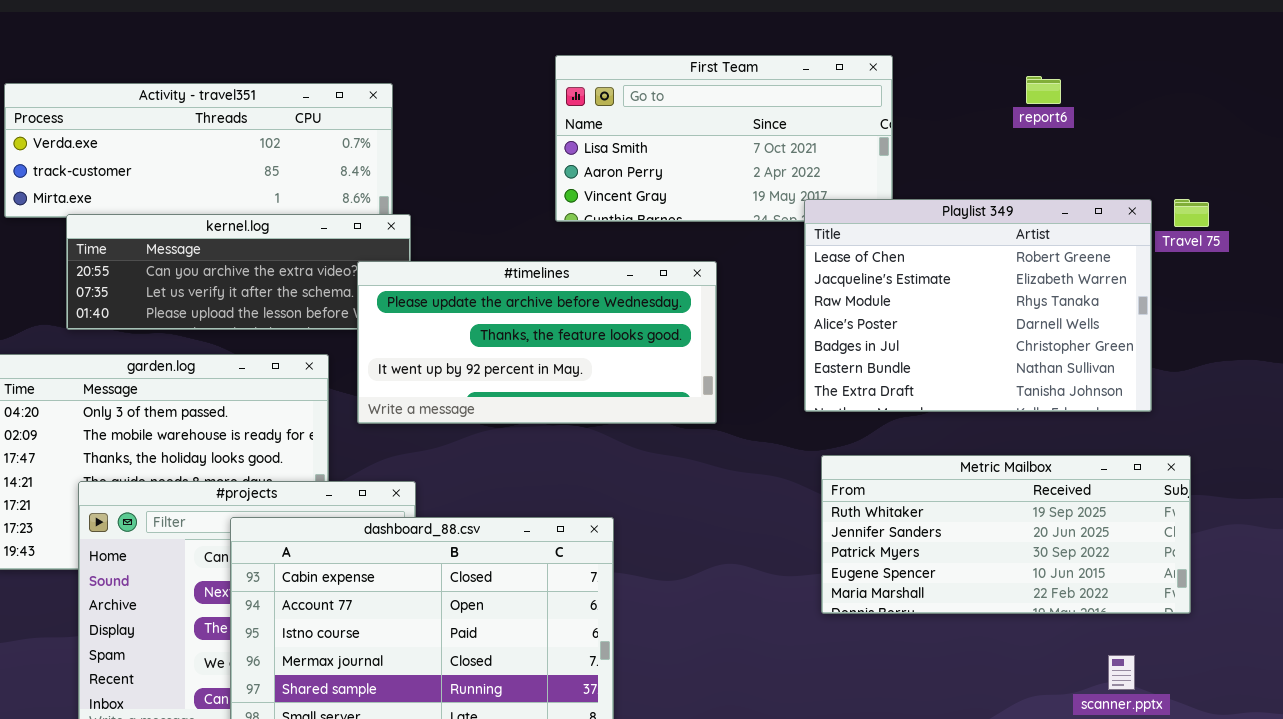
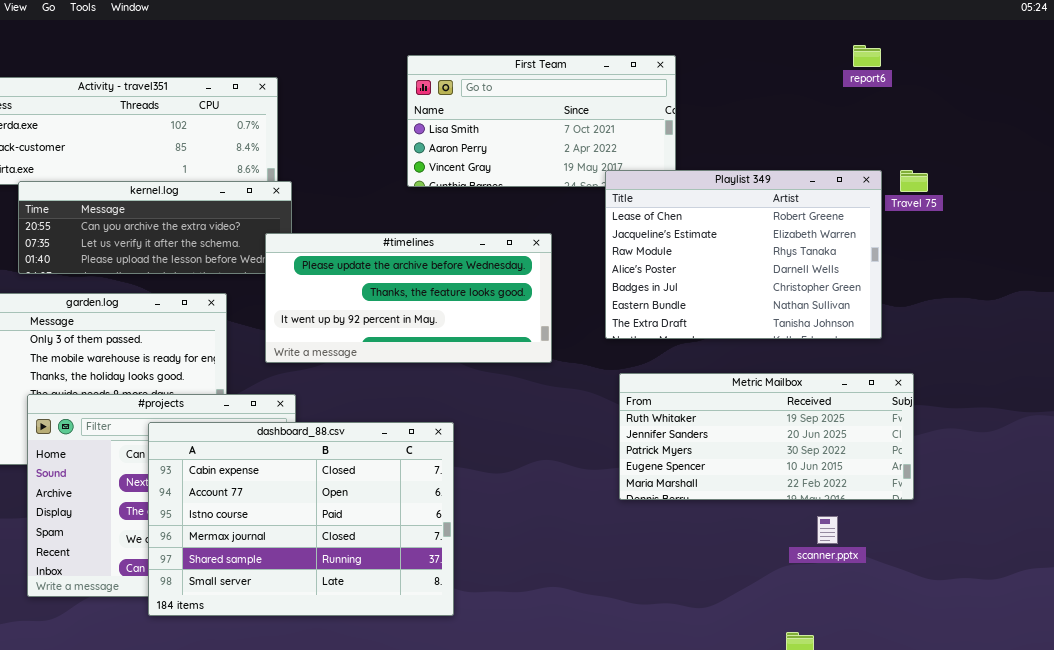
report6: [1026,76,1061,104] -> [853,45,881,67], moved
#timelines: [357,261,717,424] -> [265,233,552,363], moved
scanner.pptx: [1108,655,1135,690] -> [817,516,838,544], moved

